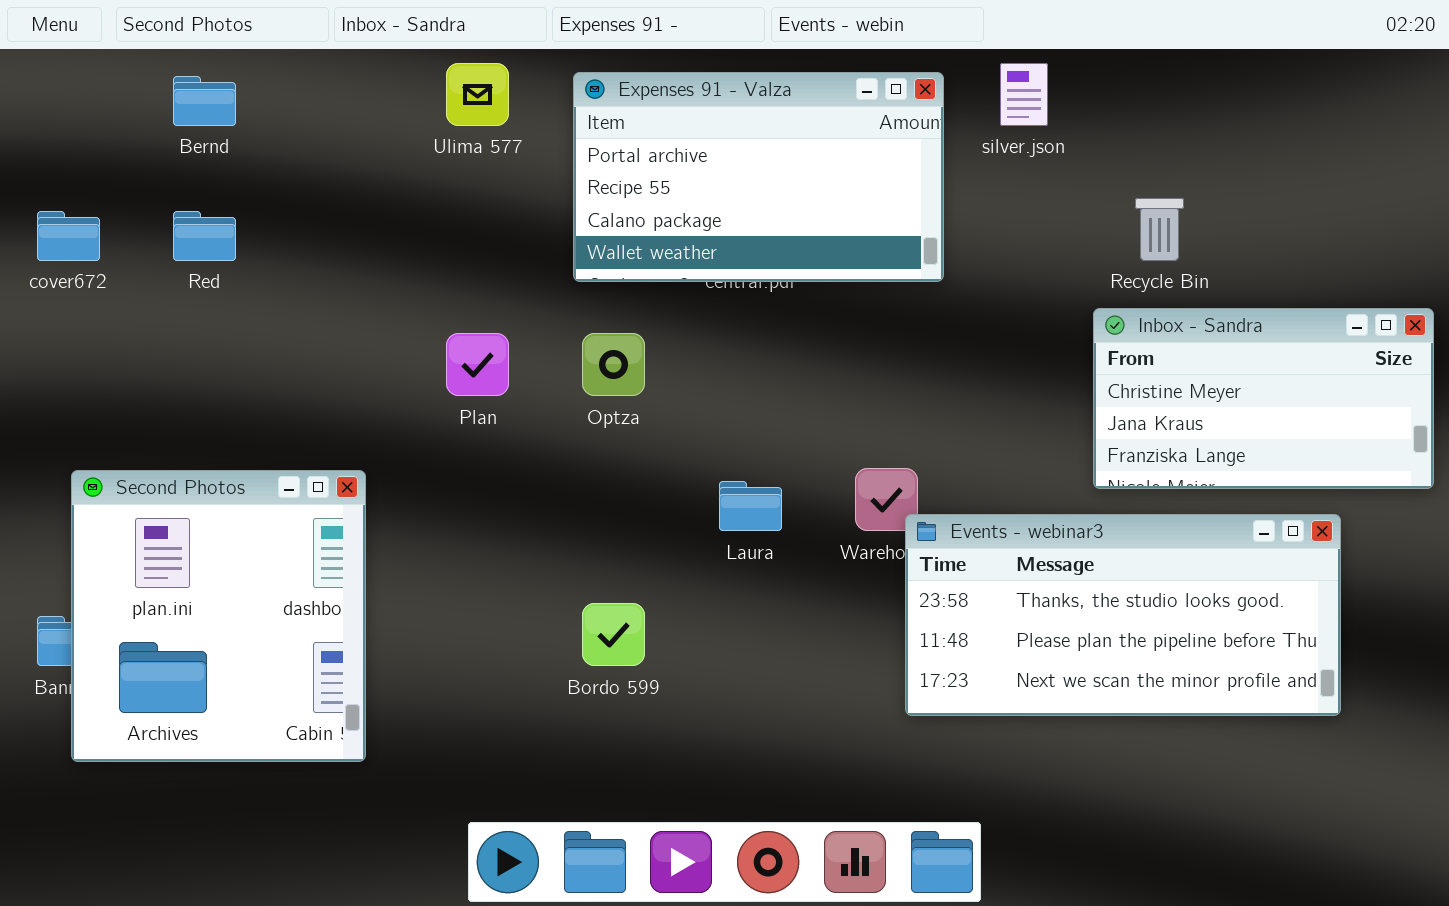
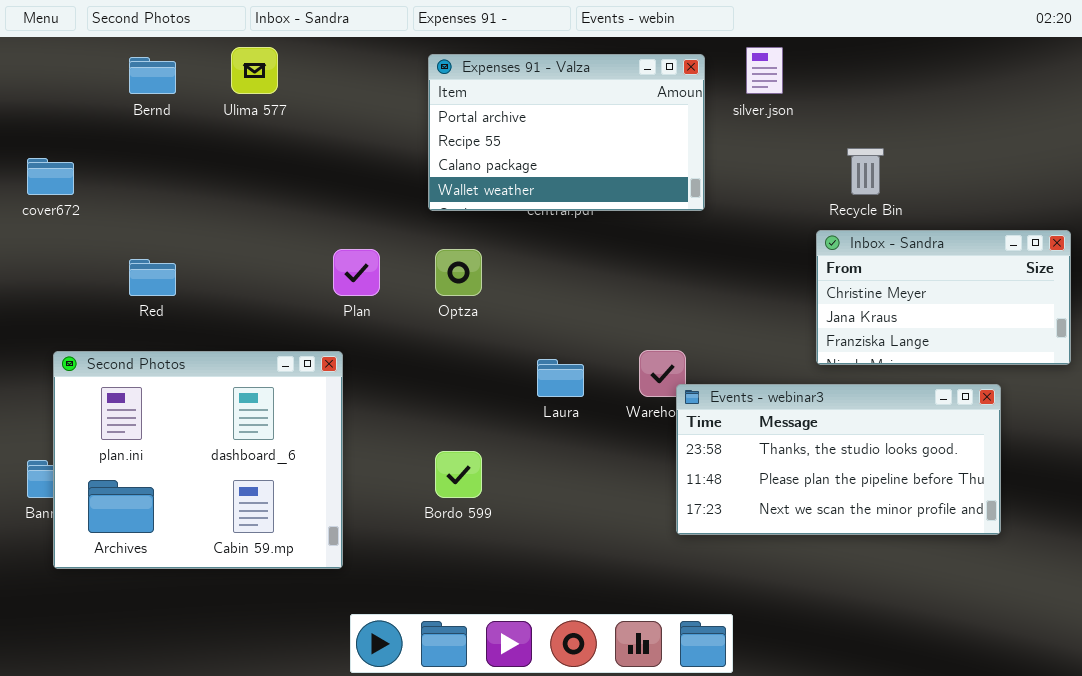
Ulima 577: [446,63,509,126] -> [231,47,278,94], moved
Red: [173,211,236,261] -> [129,259,176,296], moved
Second Photos: [71,470,366,762] -> [53,351,343,569], resized

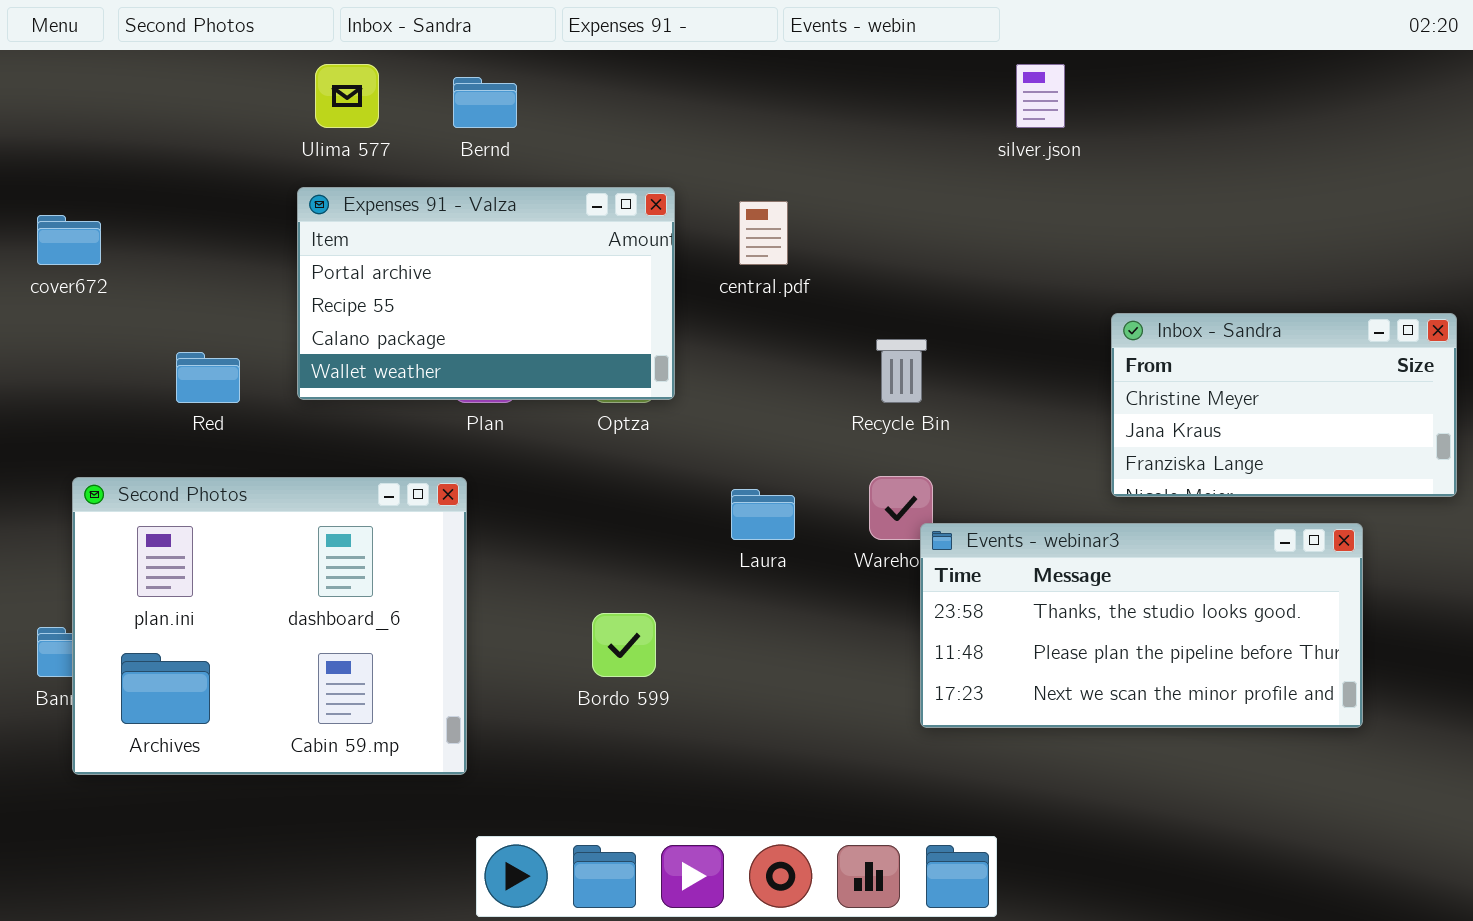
Expenses 91 - Valza: [428,54,705,211] -> [297,187,675,400], moved
Bernd: [129,57,176,94] -> [453,77,517,128], moved
Recycle Bin: [847,148,884,195] -> [876,339,927,403], moved

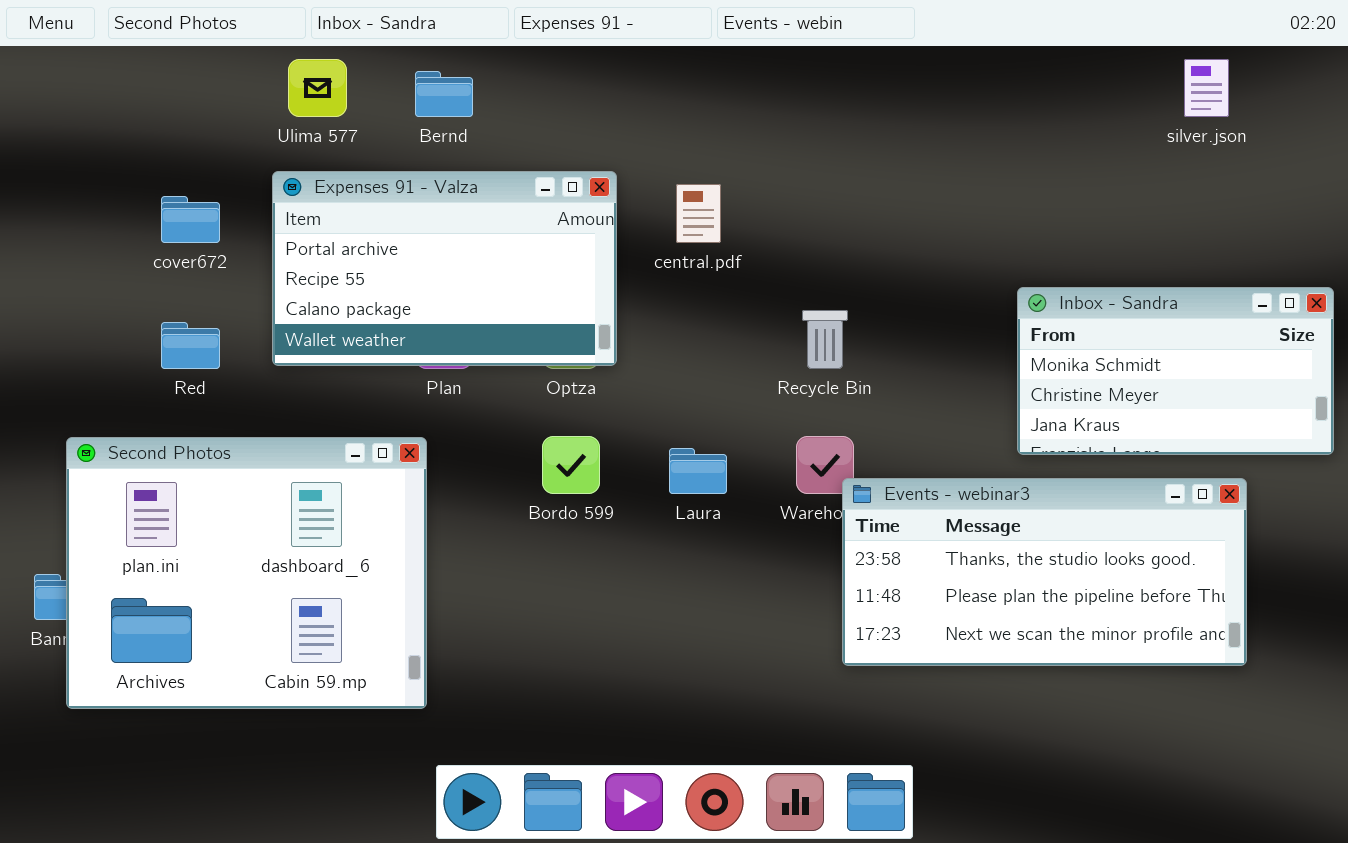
silver.json: [1016,64,1065,128] -> [1184,59,1229,117], moved
cover672: [37,215,101,265] -> [161,196,220,243], moved
Inbox - Sandra: [1111,313,1457,497] -> [1017,287,1334,455], scrolled up 1 row
Bordo 599: [592,613,656,677] -> [542,436,600,494], moved

